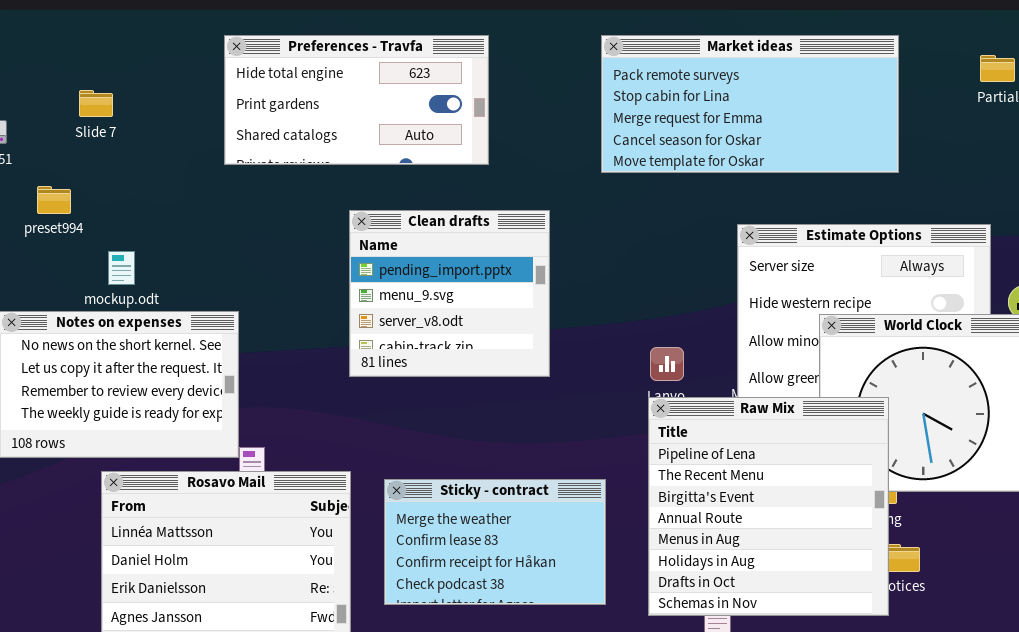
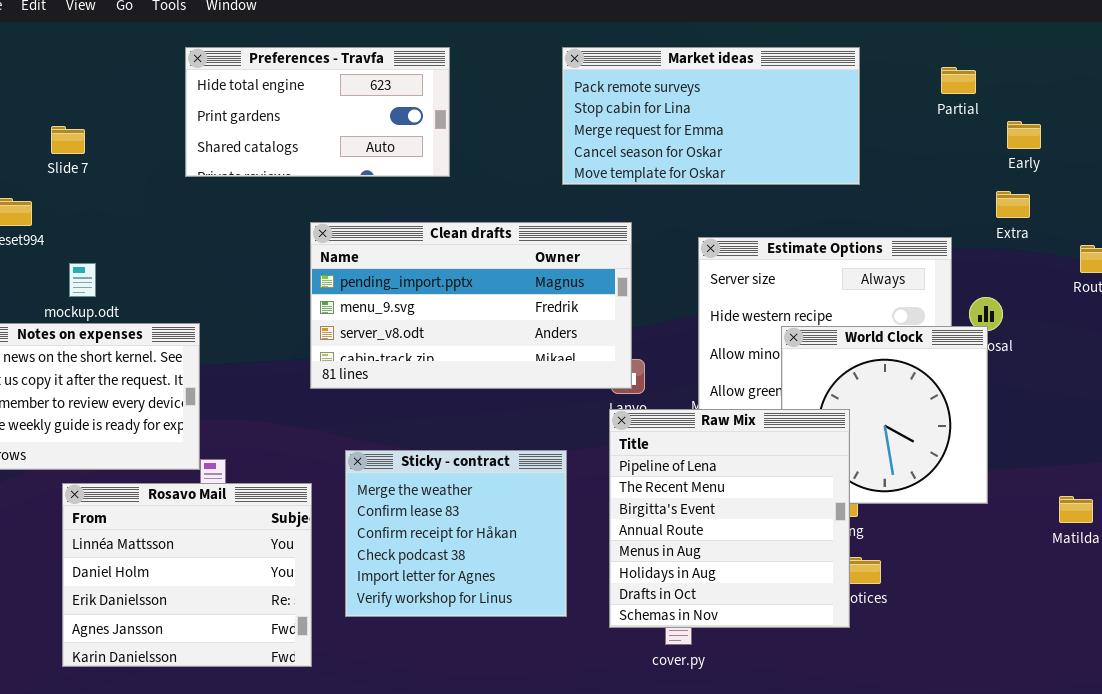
Slide 7: [79,90,113,117] -> [51,126,85,154], moved
Clean drafts: [349,210,550,377] -> [310,222,632,389], resized
Sticky - contract: [384,479,606,605] -> [345,450,567,617], resized

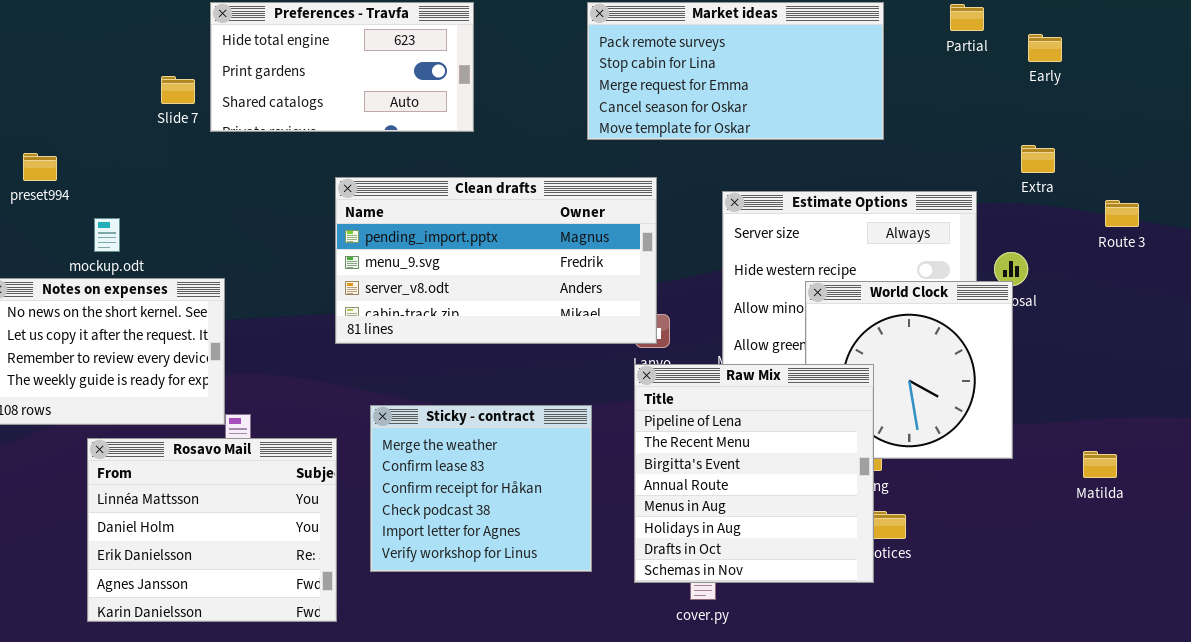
Partial: [941,67,976,94] -> [950,4,984,31], moved
Early: [1007,121,1041,149] -> [1028,34,1062,62], moved
Slide 7: [51,126,85,154] -> [161,76,195,104], moved

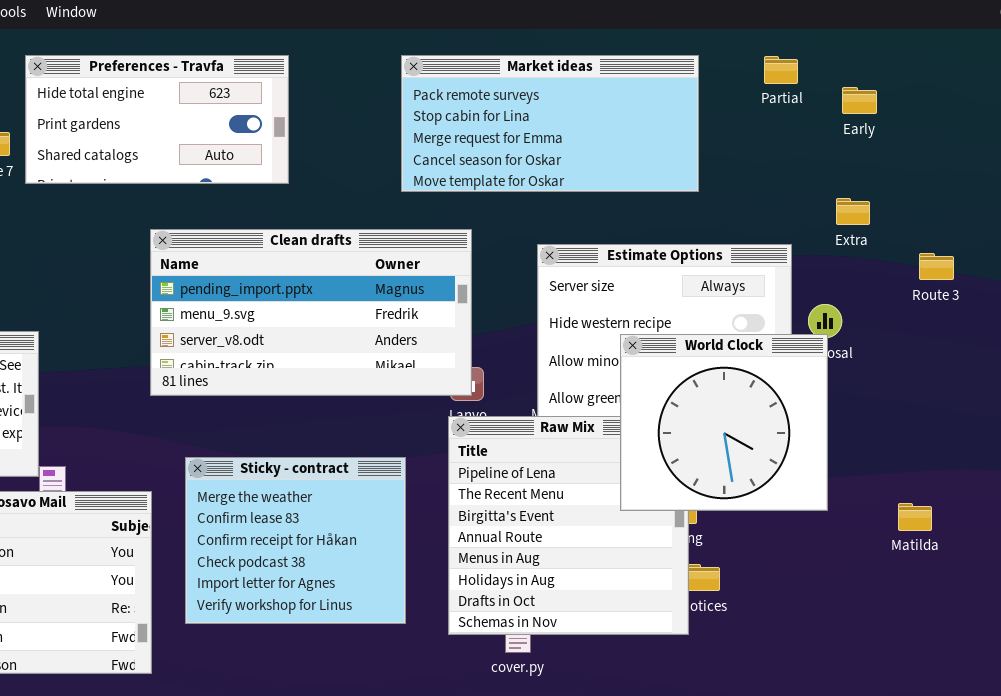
World Clock: [805,281,1013,459] -> [620,334,828,511], raised

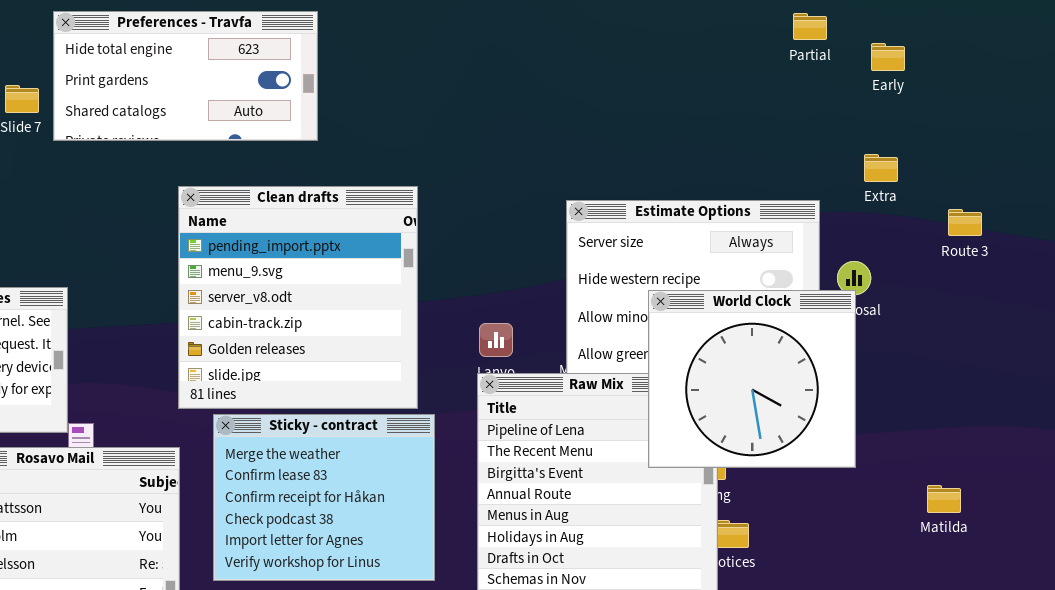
Market ideas: [401,55,699,192] -> none, closed
Clean drafts: [150,229,472,396] -> [178,186,418,409], resized
Matilda: [898,503,932,531] -> [927,485,961,513], moved

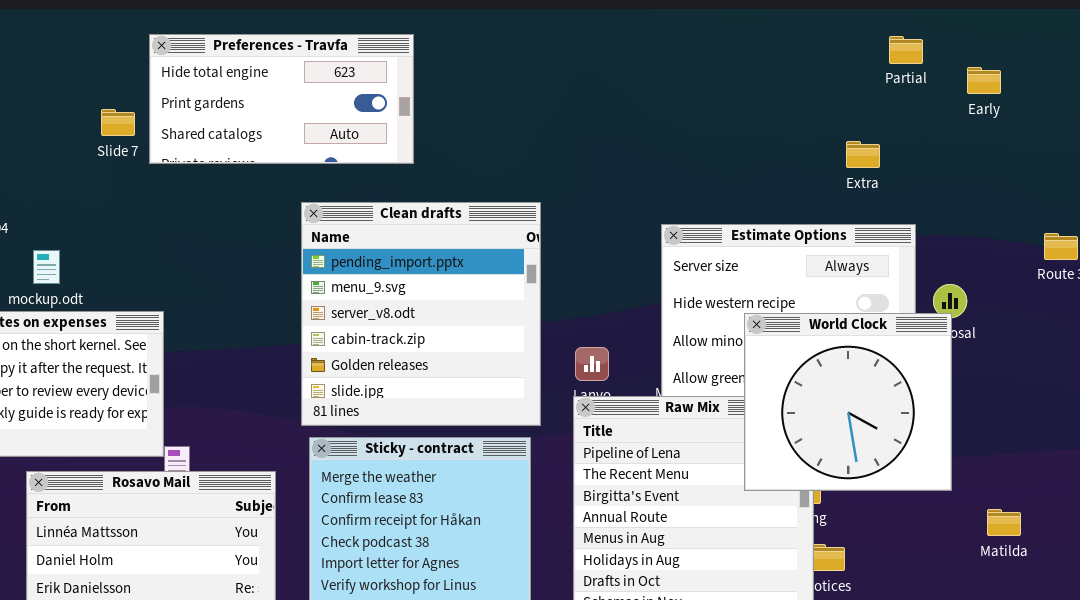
Extra: [864,154,898,182] -> [846,141,880,168], moved
Clean drafts: [178,186,418,409] -> [301,202,541,426], moved
Matilda: [927,485,961,513] -> [987,509,1021,536], moved

